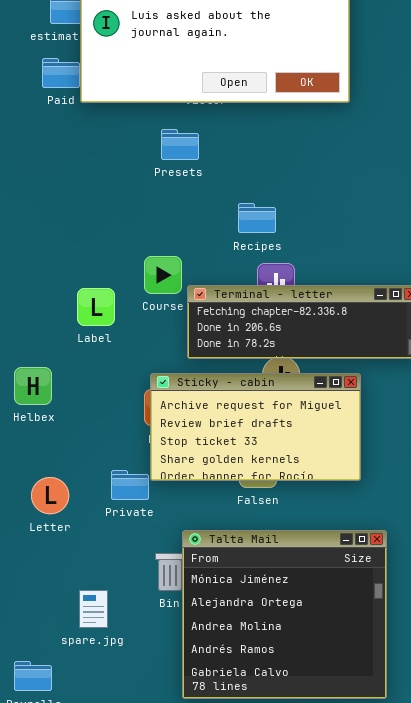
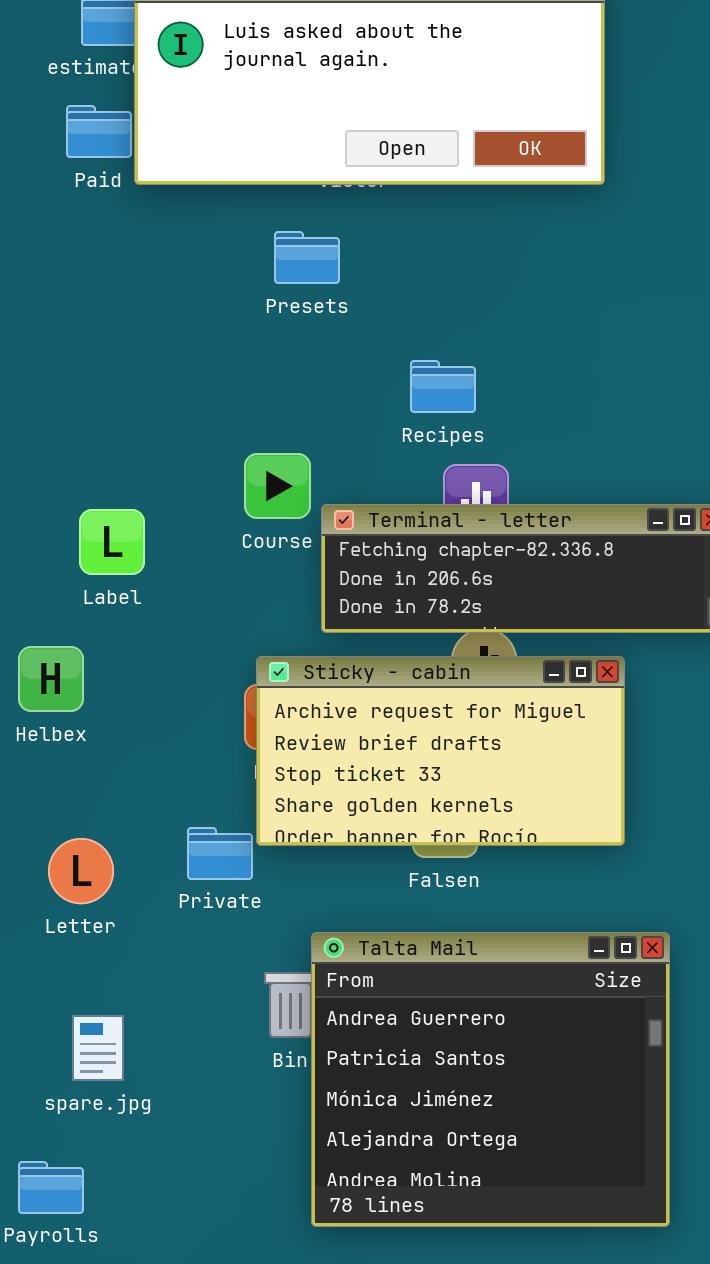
Label: [77,288,115,326] -> [79,509,145,575], moved
Talta Mail: [182,530,387,699] -> [311,932,670,1227], scrolled up 2 rows
spare.jpg: [79,590,108,628] -> [72,1015,124,1081], moved

